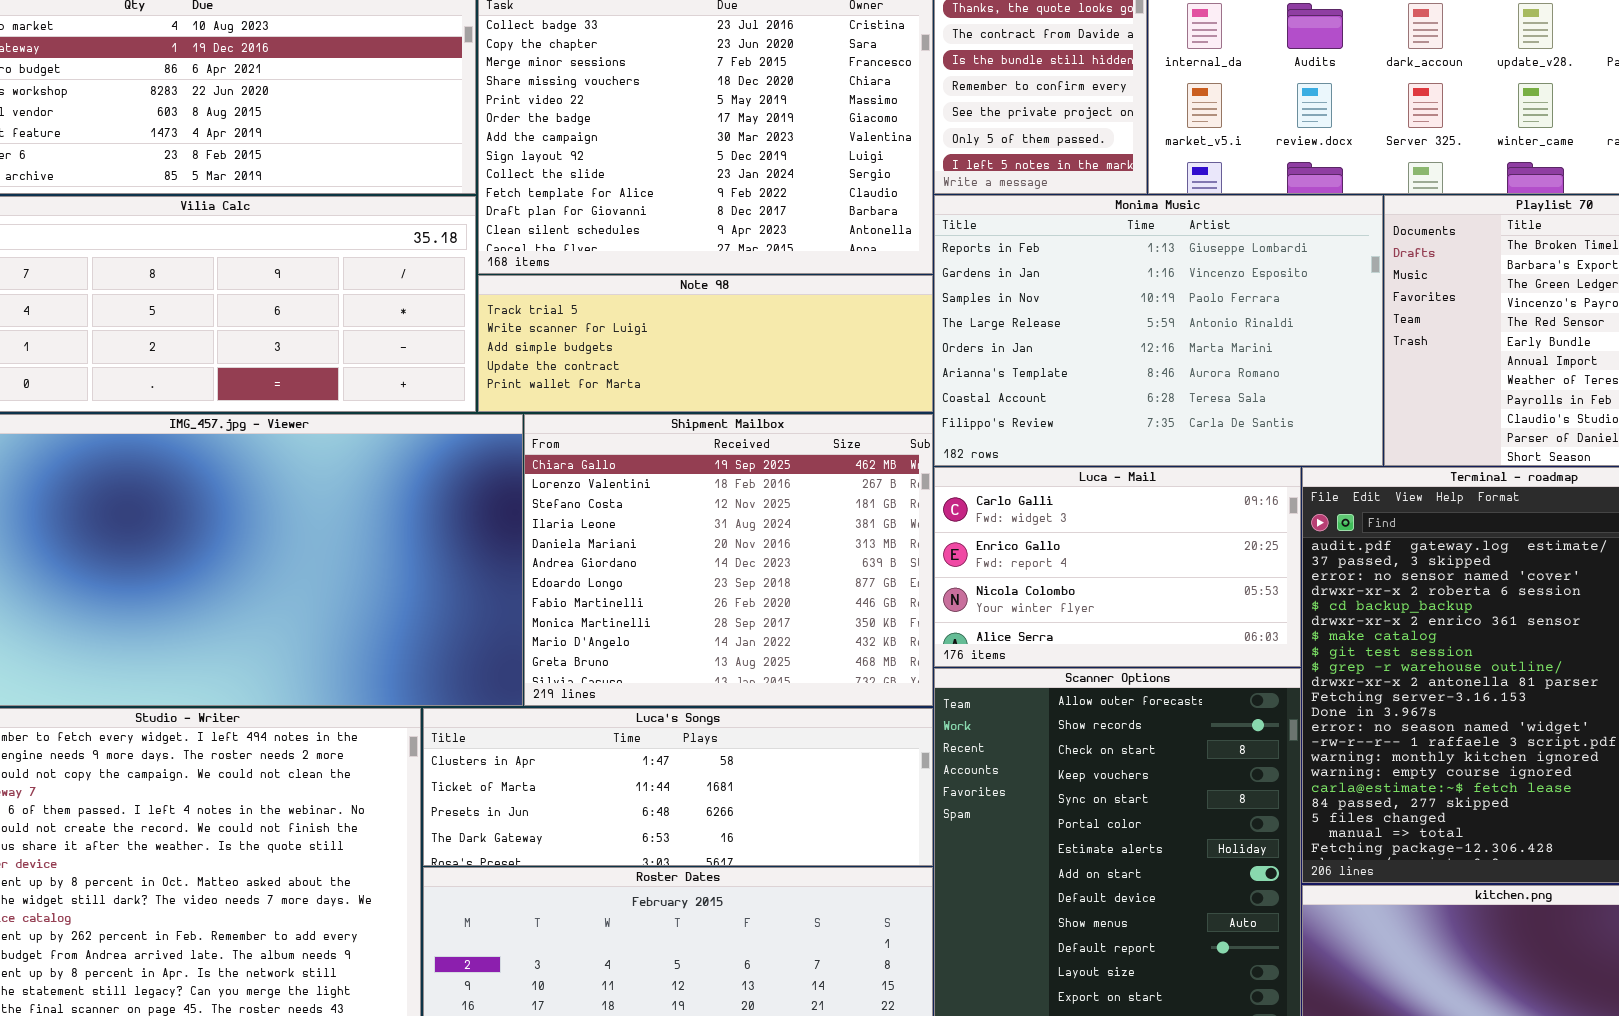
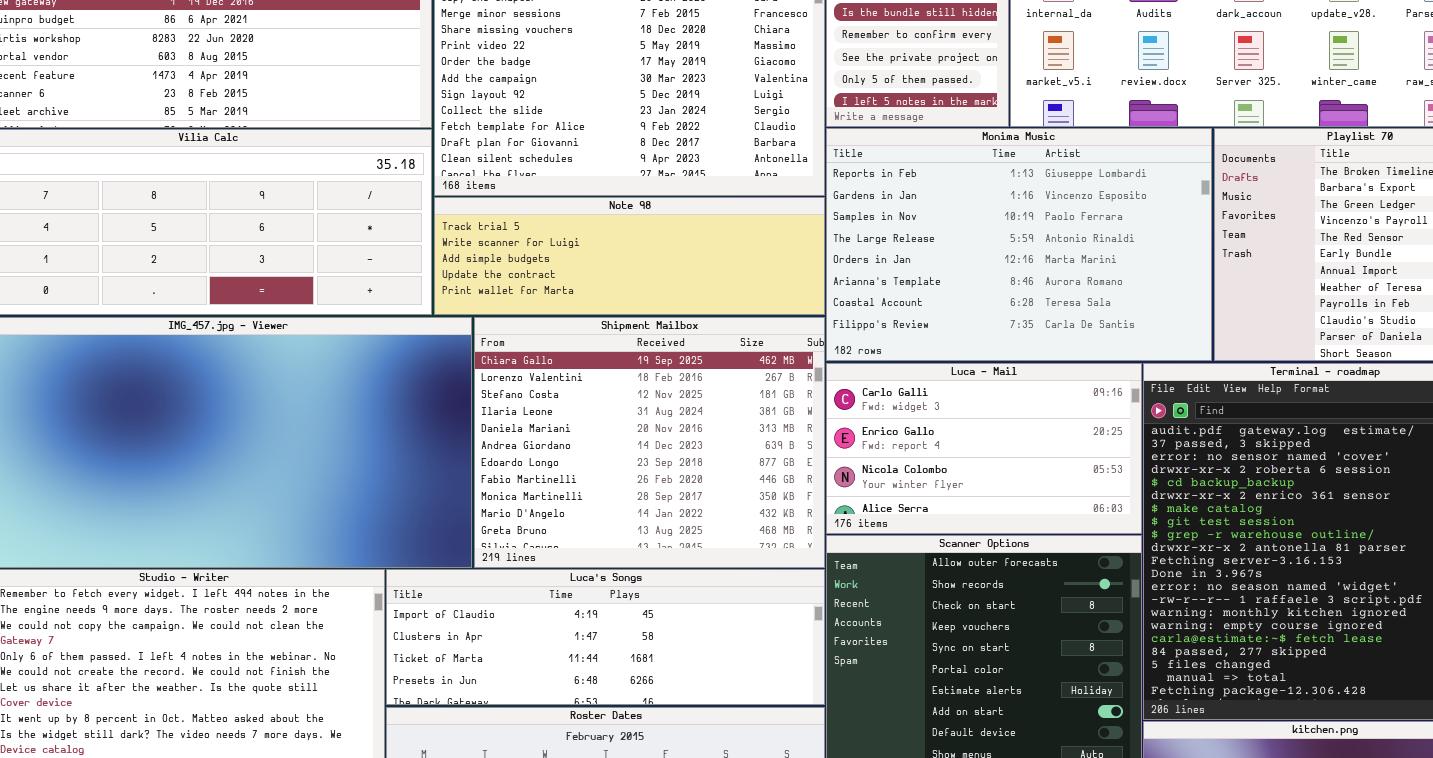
Luca's Songs: [423,708,933,866] -> [386,569,825,705], scrolled up 1 row

